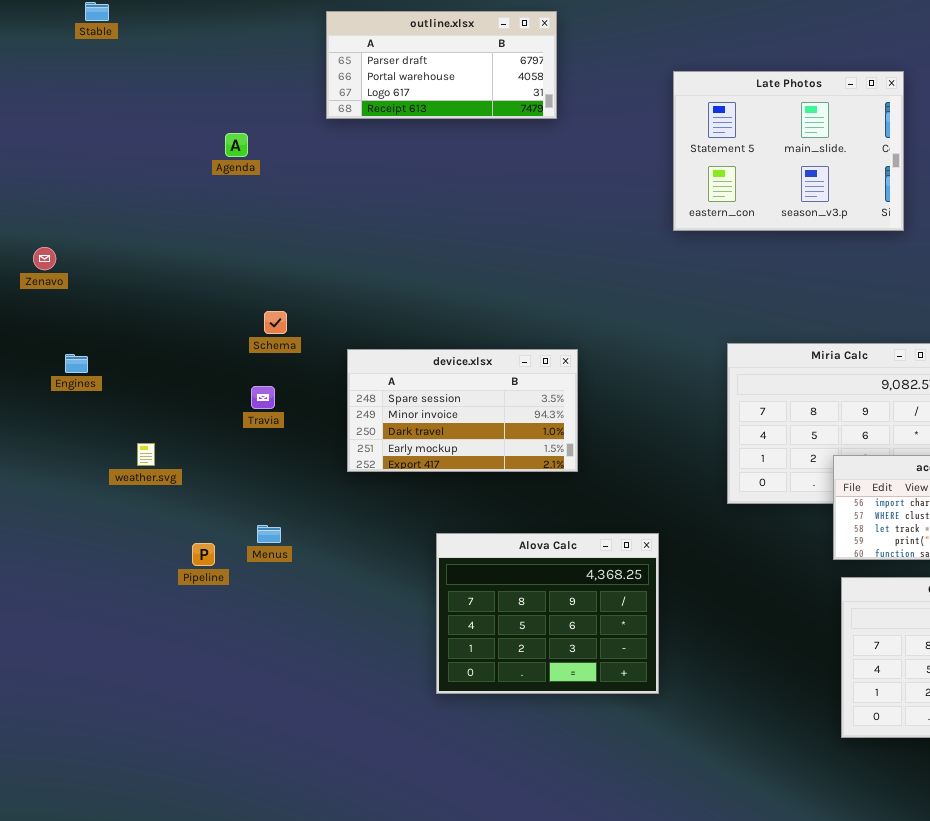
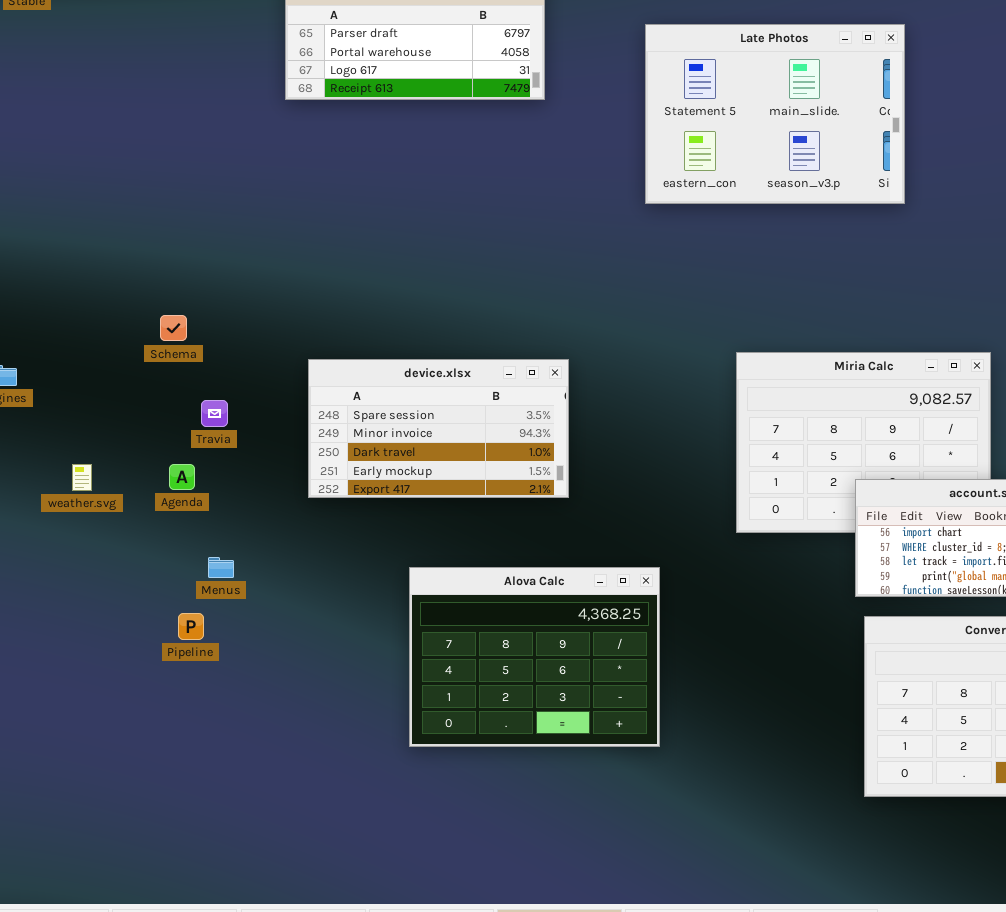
Late Photos: [673,71,904,231] -> [645,24,905,204], moved
Agenda: [225,133,248,157] -> [169,464,195,490], moved
Schema: [264,311,287,334] -> [160,315,187,341], moved
Pipeline: [192,543,215,566] -> [178,613,204,640], moved

